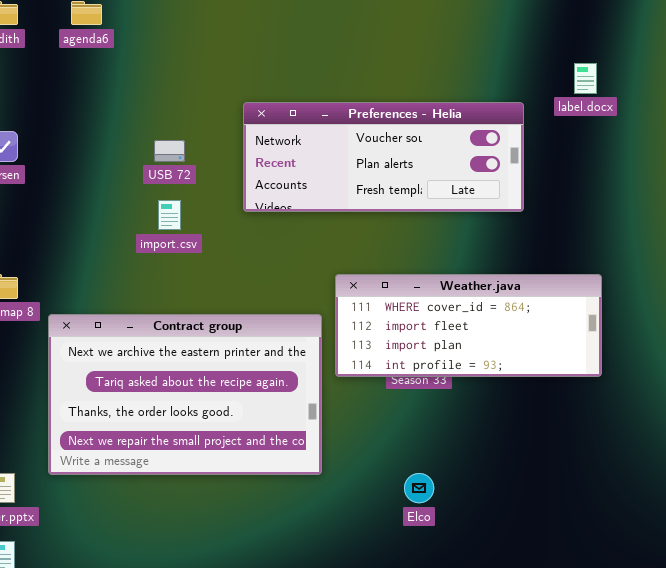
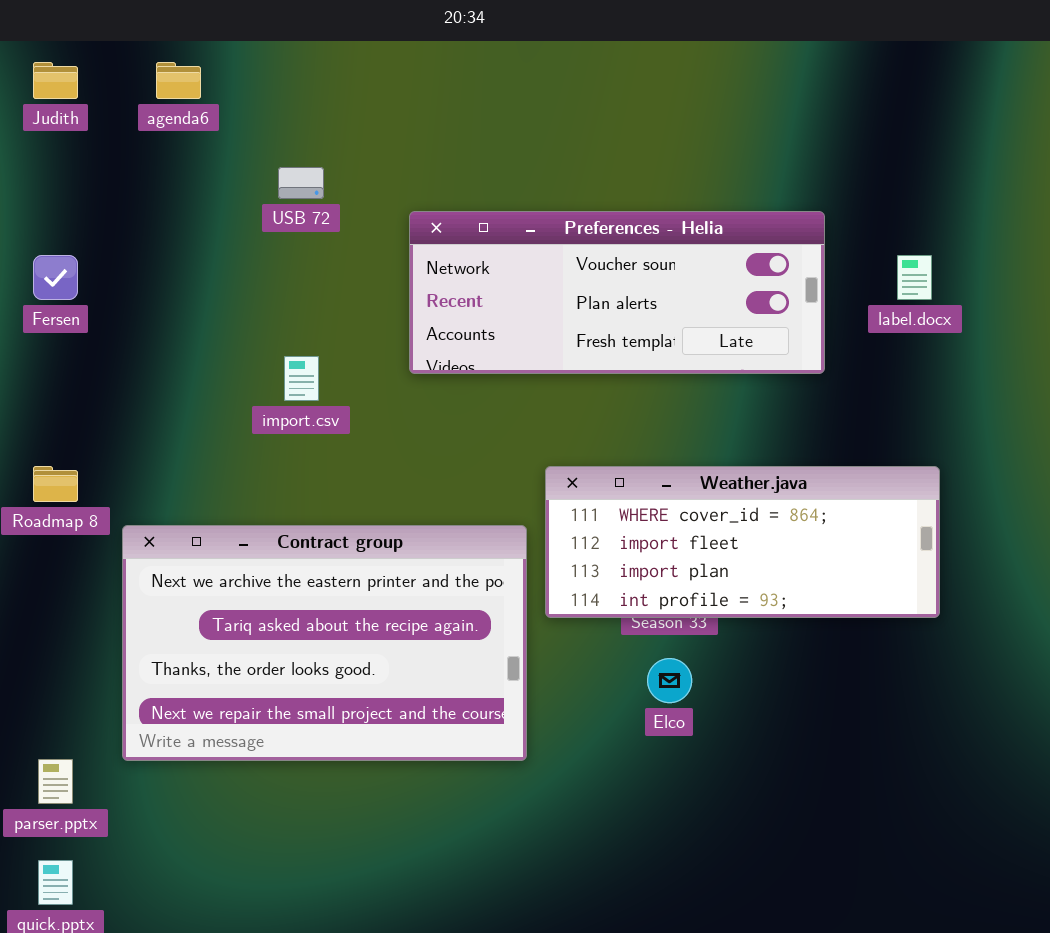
label.docx: [574,63,597,94] -> [897,255,932,300], moved
USB 72: [154,140,185,162] -> [278,167,324,199], moved
Elco: [404,473,434,503] -> [647,658,692,703], moved

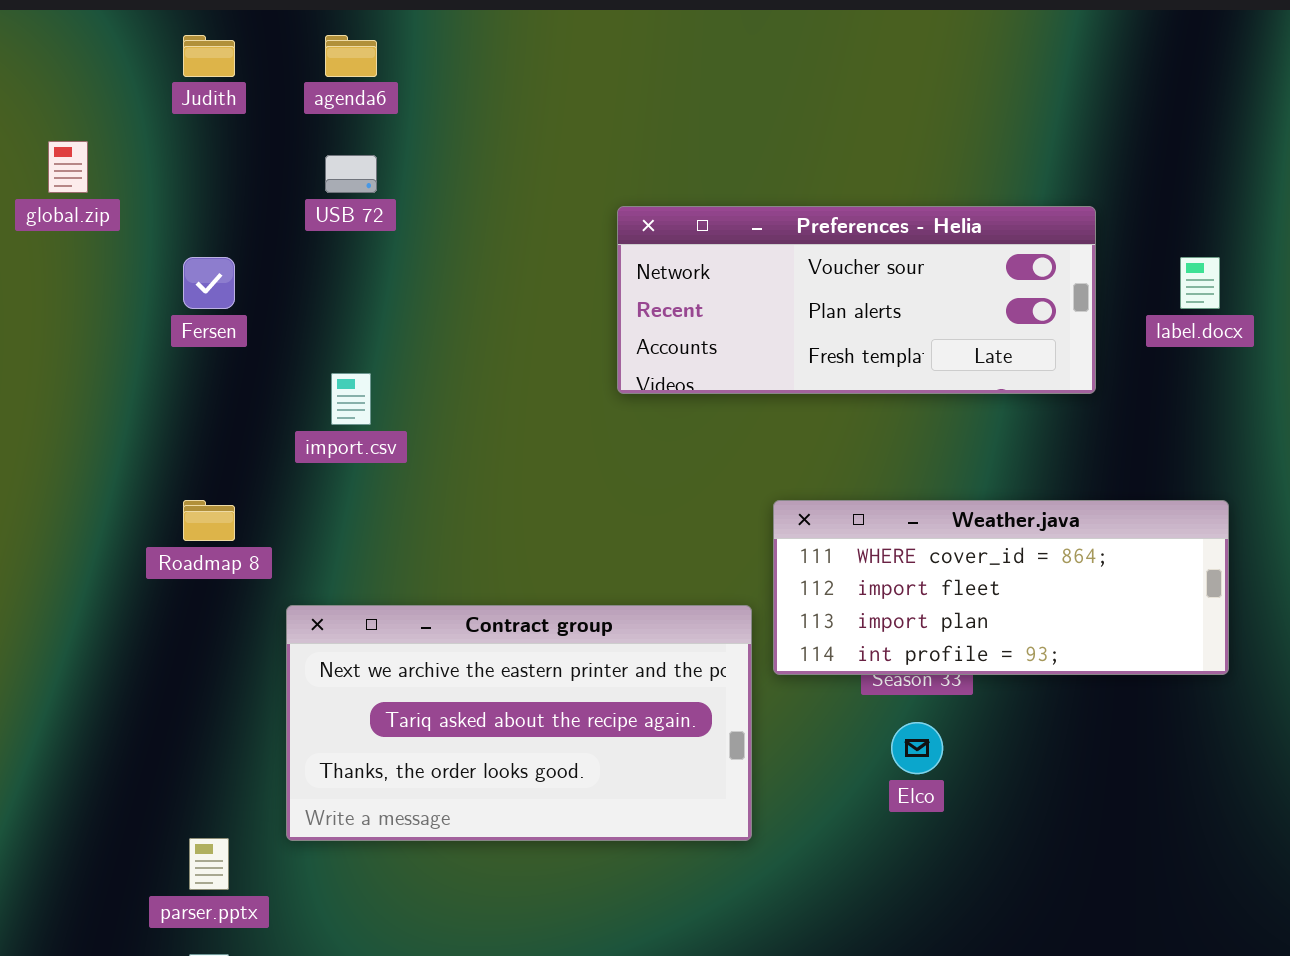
USB 72: [278,167,324,199] -> [325,155,377,193], moved
import.csv: [284,356,319,401] -> [331,373,371,425], moved
Contract group: [122,525,527,761] -> [286,605,752,841], resized

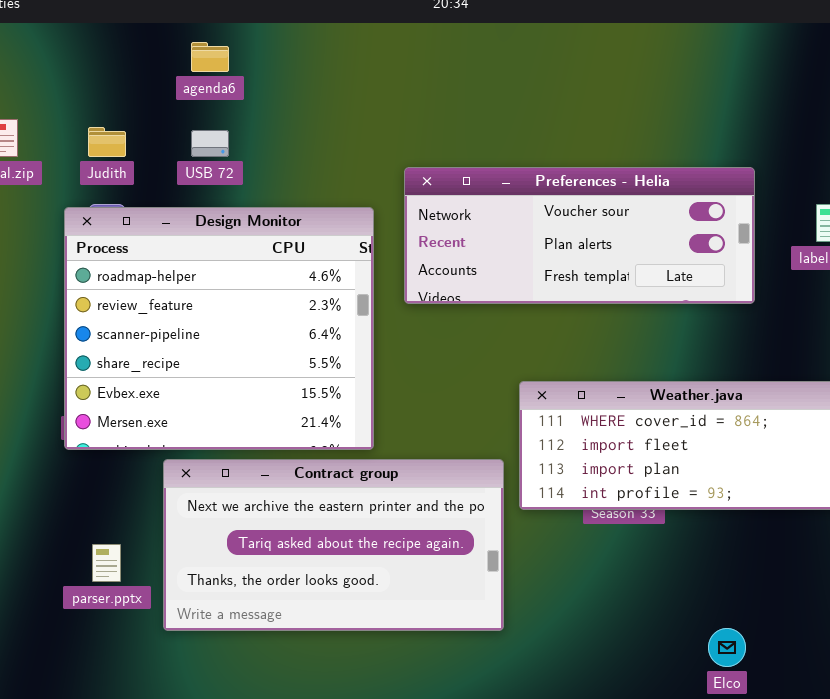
Judith: [183,35,235,77] -> [88,127,126,157], moved
Design Monitor: none -> [64,207,374,450], opened
Elco: [891,722,943,774] -> [708,628,746,667], moved
parser.pptx: [189,838,229,890] -> [92,544,121,582], moved

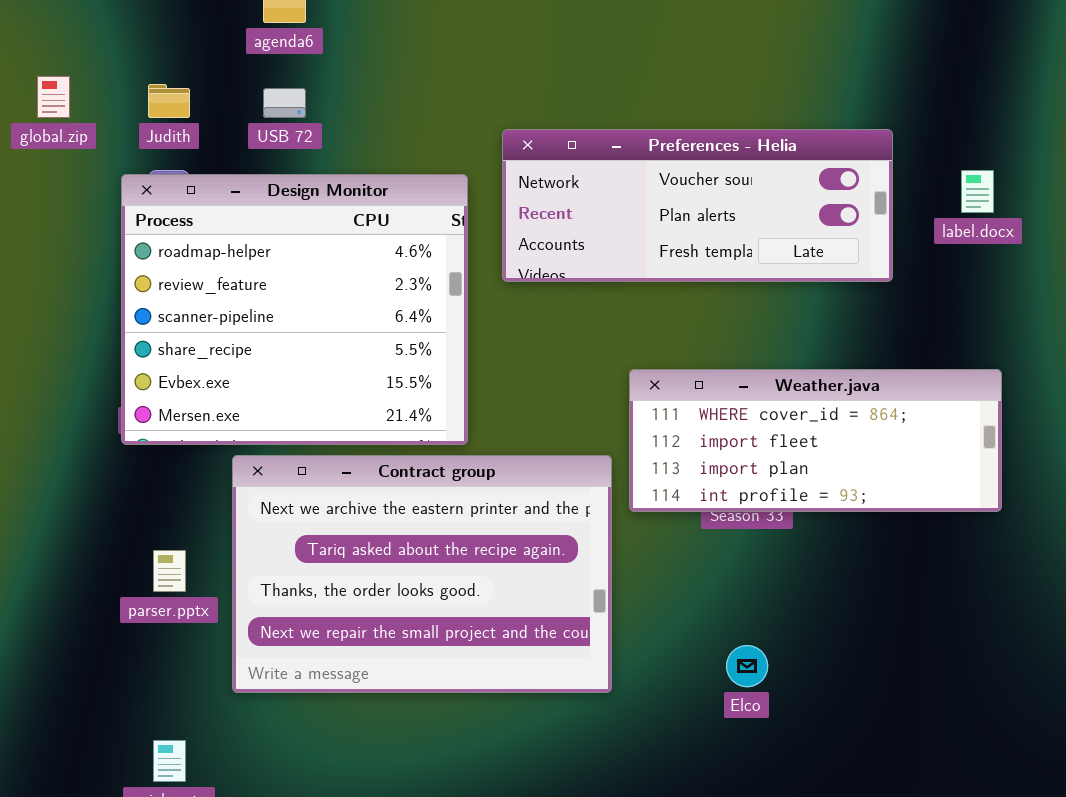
Contract group: [163,459,504,631] -> [232,455,612,693], resized
Elco: [708,628,746,667] -> [726,645,768,687], moved

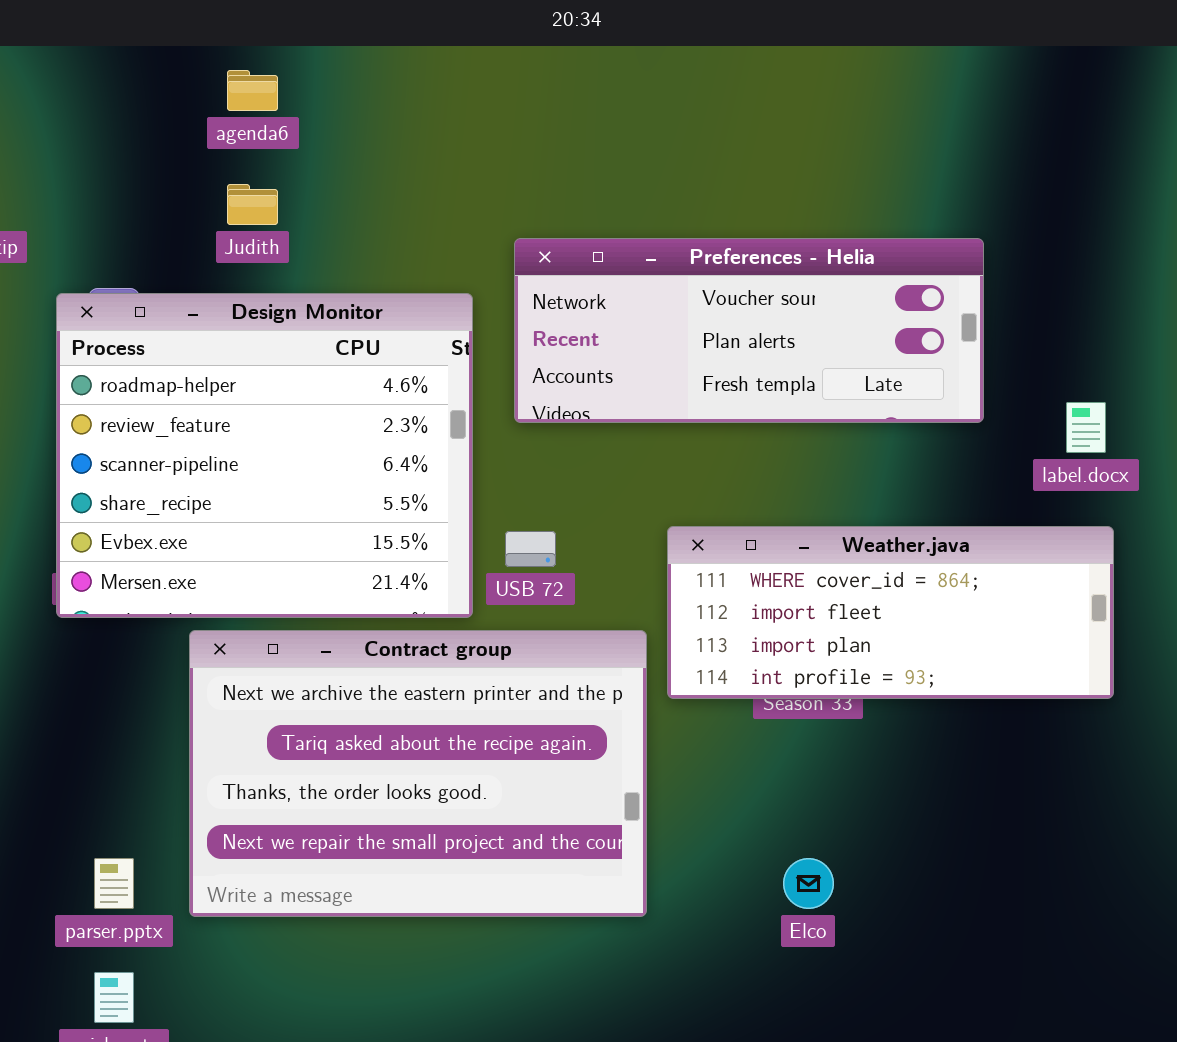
Judith: [148,84,190,118] -> [227,184,278,225], moved
USB 72: [263,88,306,118] -> [505,531,556,567], moved
label.docx: [961,170,994,213] -> [1066,402,1106,453], moved
parser.pptx: [153,550,186,592] -> [94,858,134,909], moved

